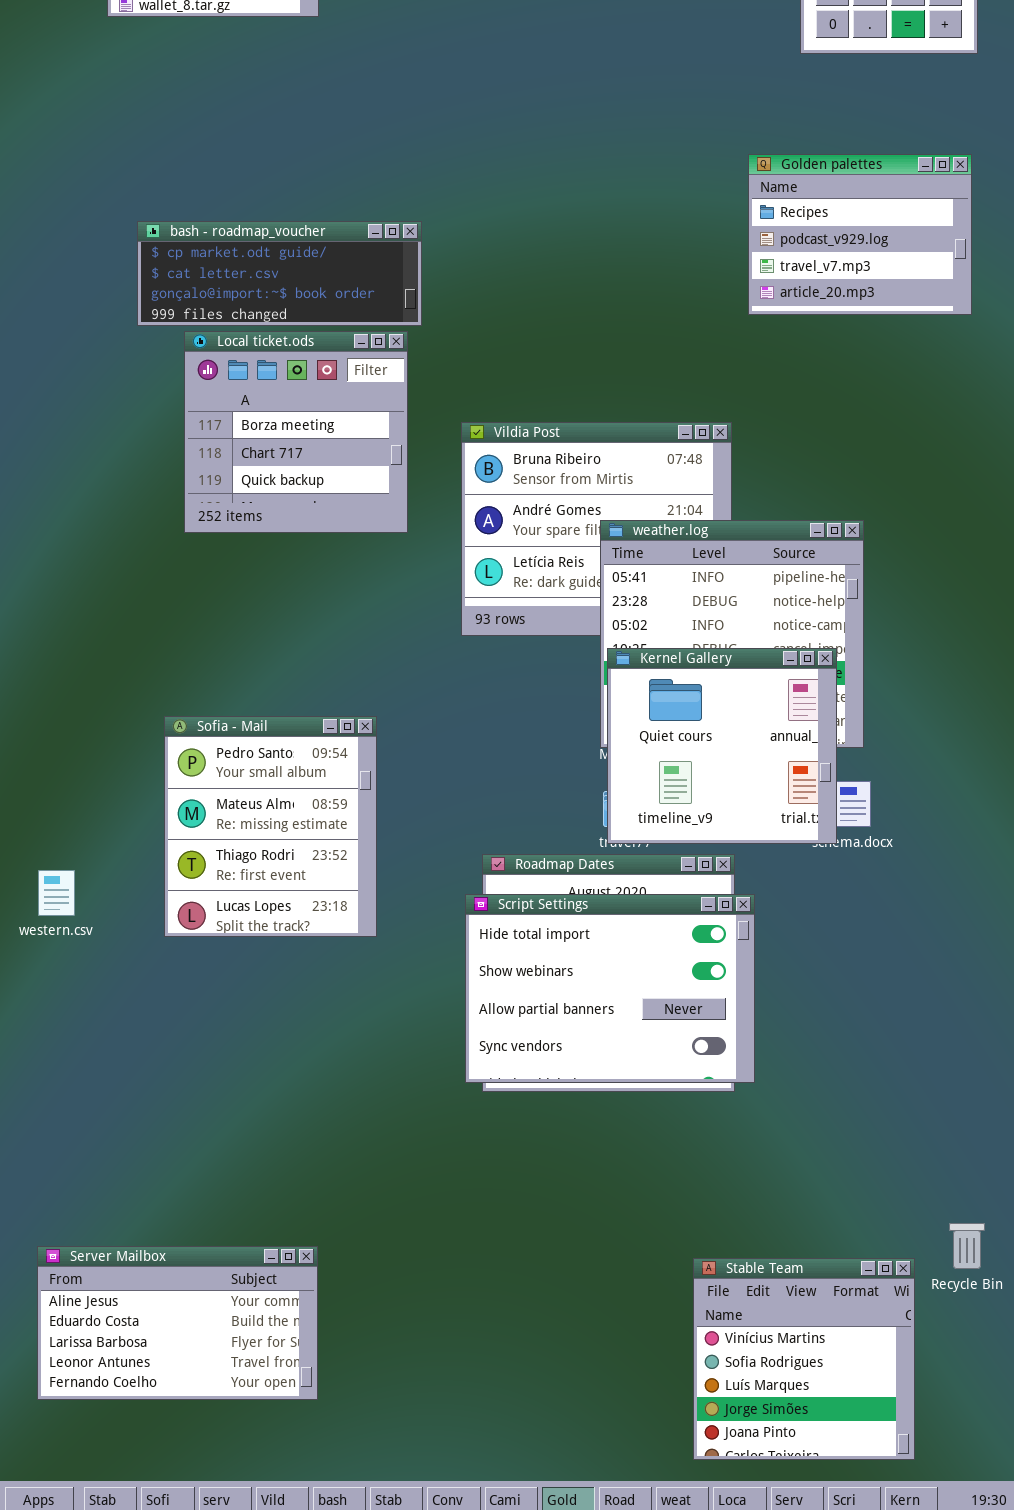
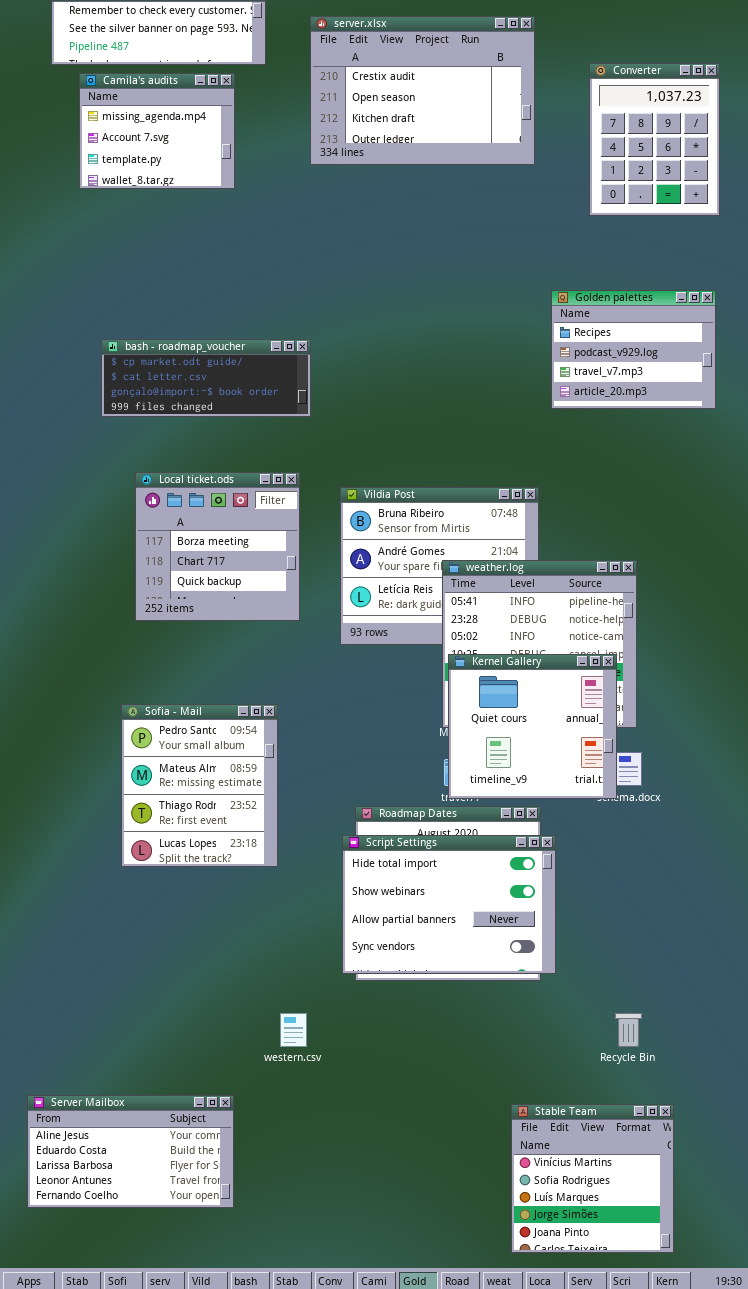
Local ticket.ods: [184,331,408,533] -> [135,472,300,621], moved
western.csv: [38,870,75,916] -> [280,1013,307,1047], moved
Recycle Bin: [949,1223,985,1269] -> [615,1013,642,1047], moved

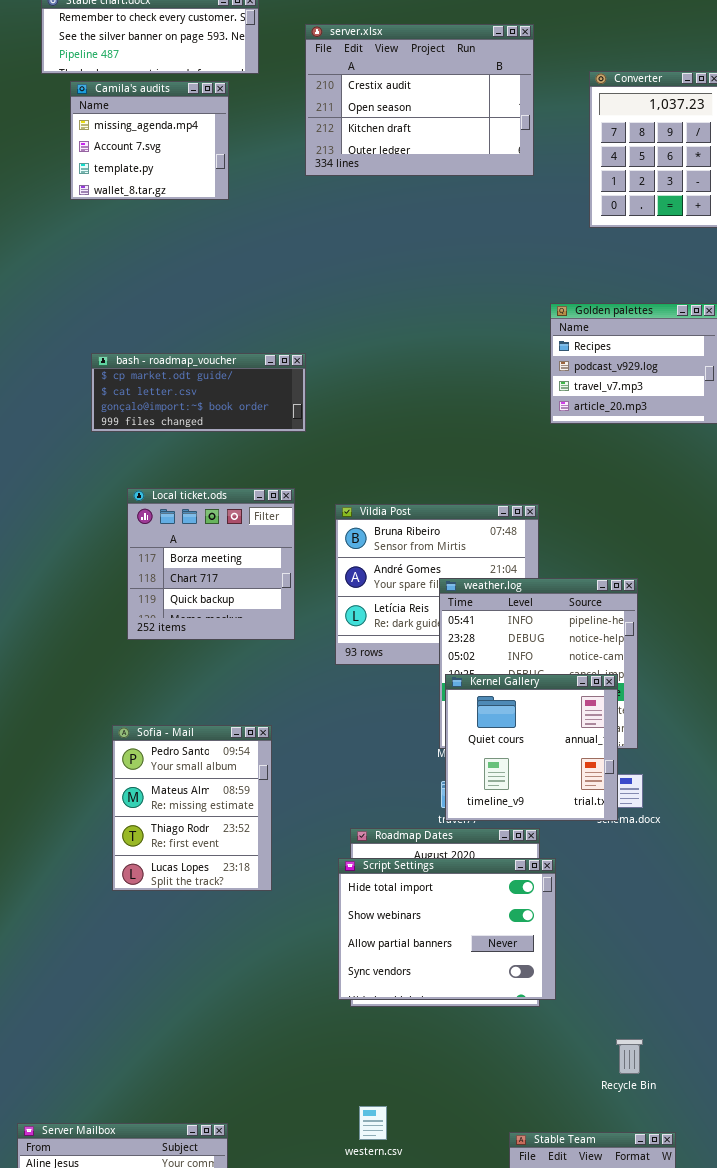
western.csv: [280,1013,307,1047] -> [359,1106,387,1140], moved

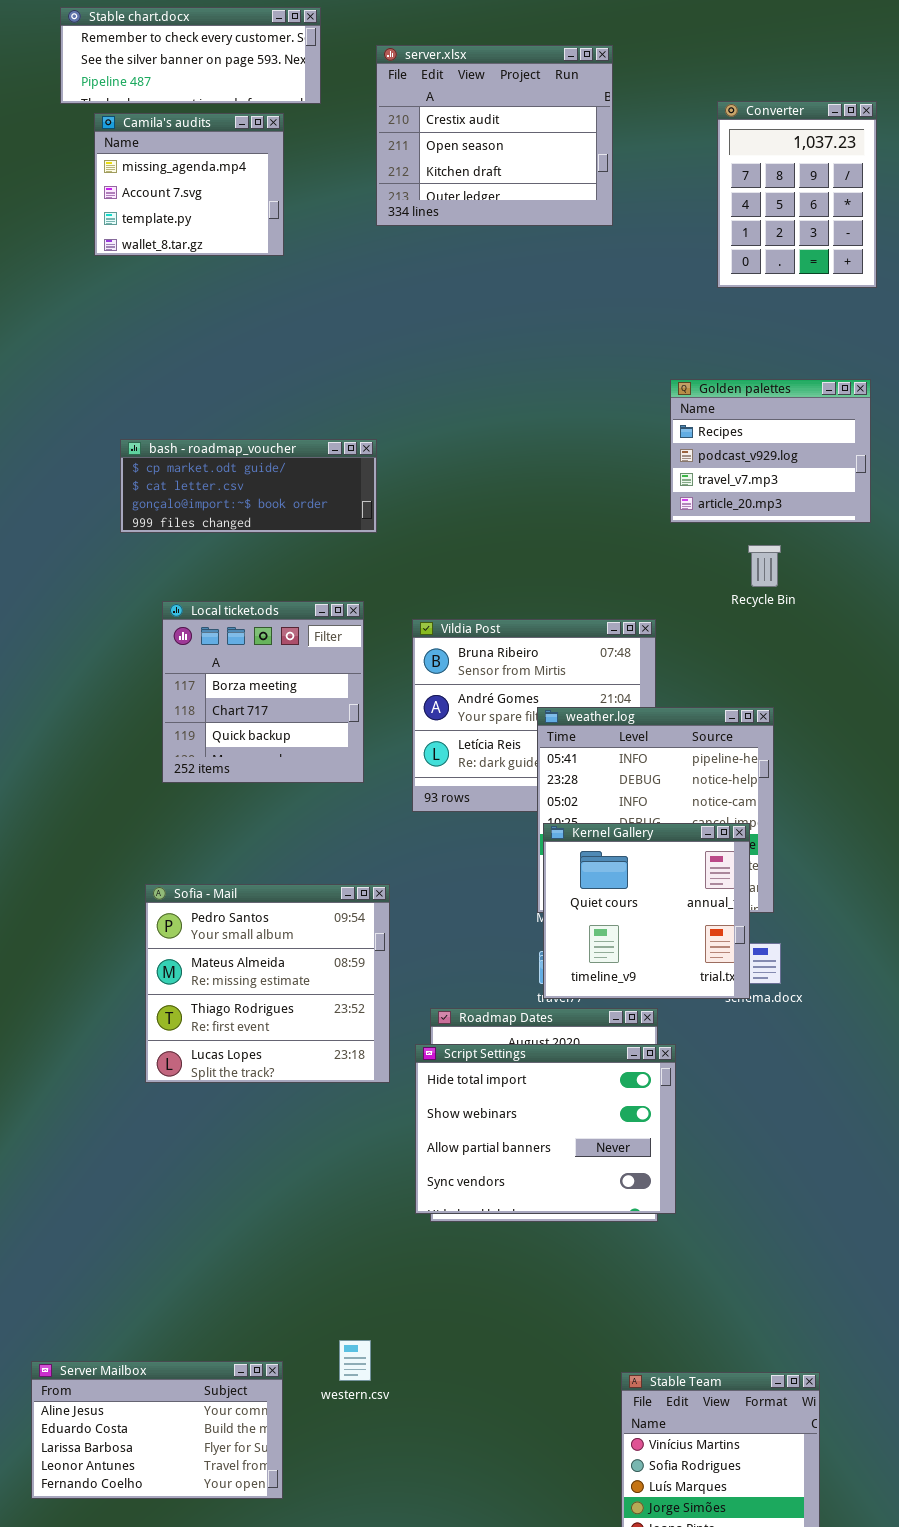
server.xlsx: [305,24,534,176] -> [376,45,613,226], resized
Sofia - Mail: [112,725,272,891] -> [145,884,390,1083], resized
Recycle Bin: [616,1039,643,1074] -> [748,545,781,587], moved
western.csv: [359,1106,387,1140] -> [339,1340,371,1381], moved

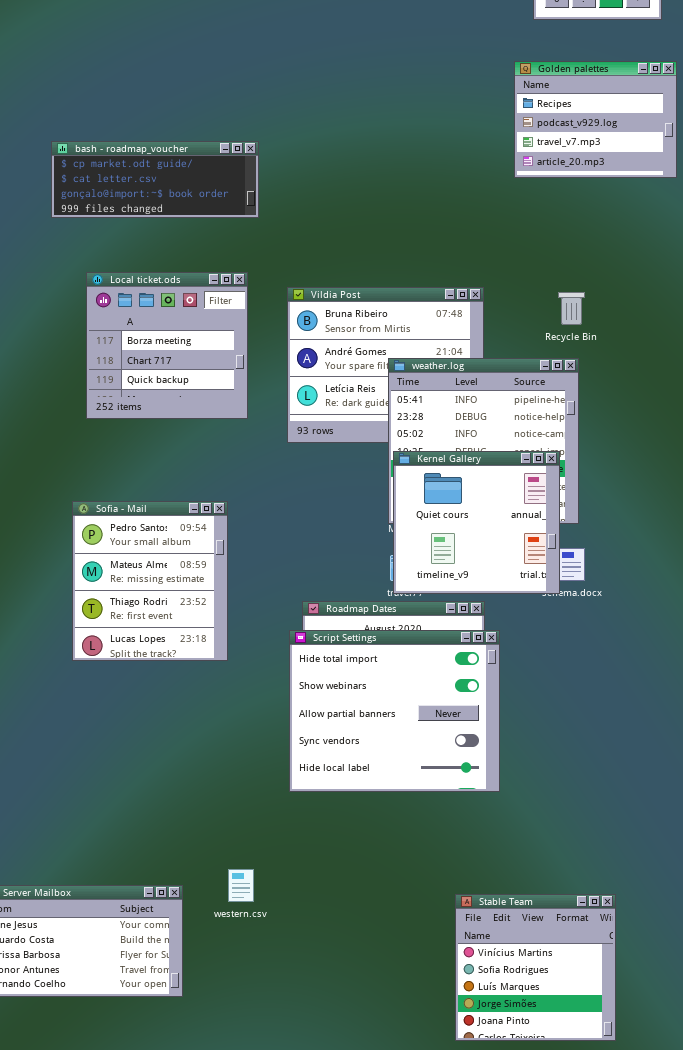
Golden palettes: [670,379,871,523] -> [514,61,677,178], moved
Recycle Bin: [748,545,781,587] -> [558,292,585,325], moved
Sofia - Mail: [145,884,390,1083] -> [72,501,228,661], resized
Script Settings: [415,1044,676,1214] -> [289,630,500,792], resized

